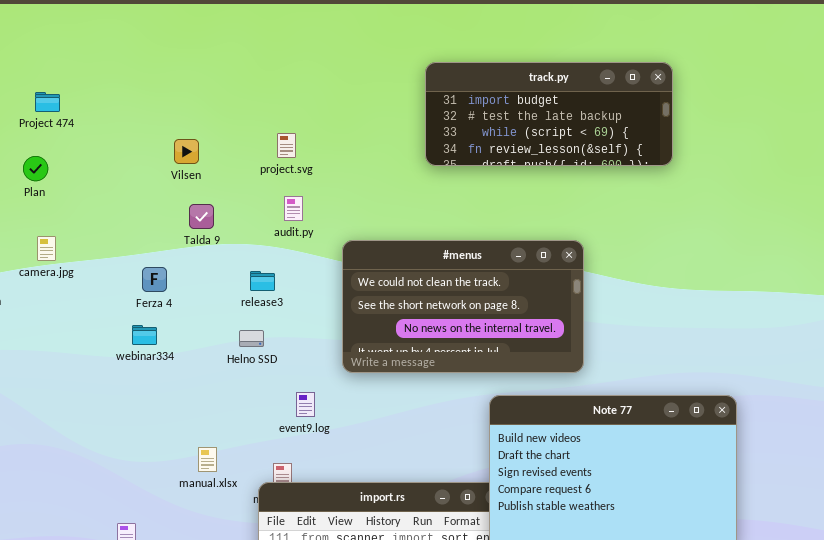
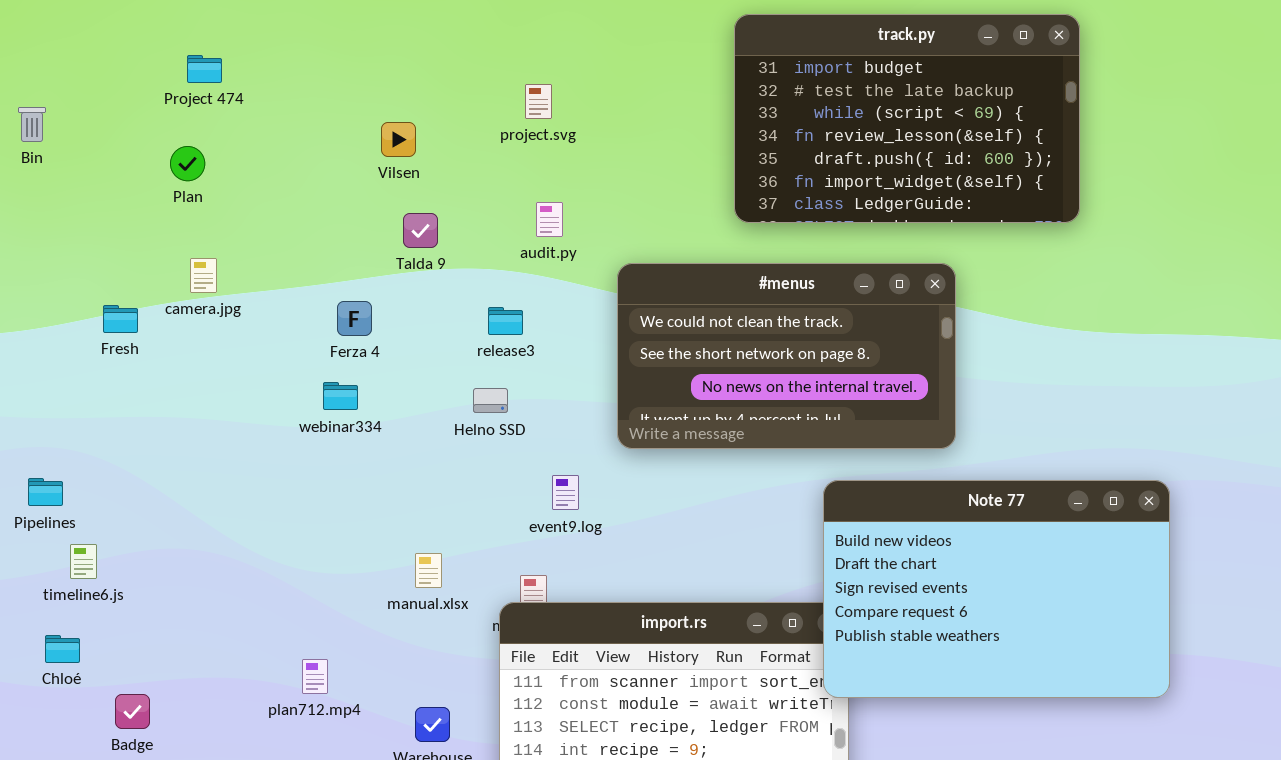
track.py: [425,62,673,166] -> [734,14,1080,223], resized
project.svg: [277,133,296,158] -> [525,84,552,119], moved

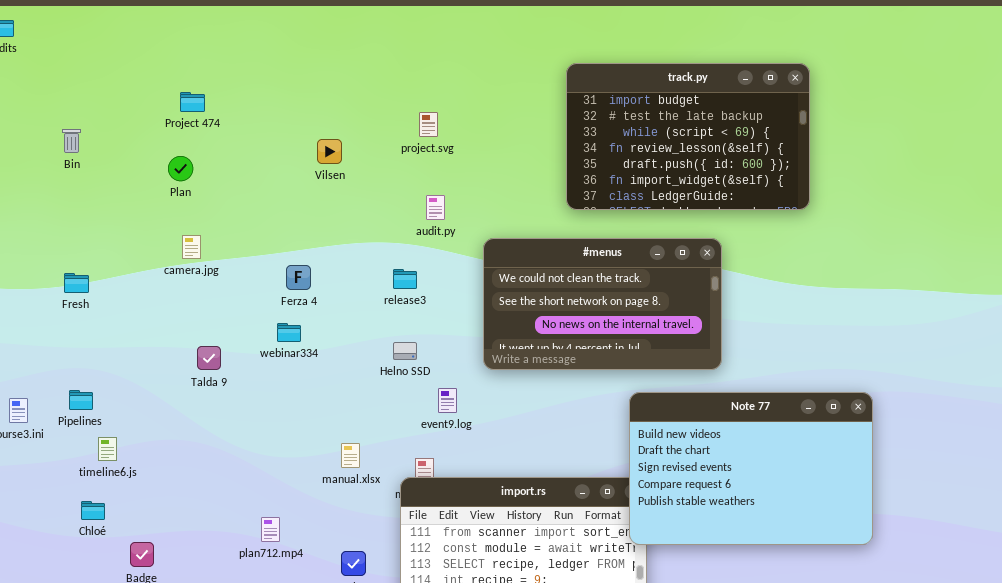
Talda 9: [403,213,438,248] -> [197,346,221,370], moved
Fresh: [103,305,138,333] -> [64,273,89,293], moved
Helno SSD: [473,388,508,413] -> [393,342,417,360], moved

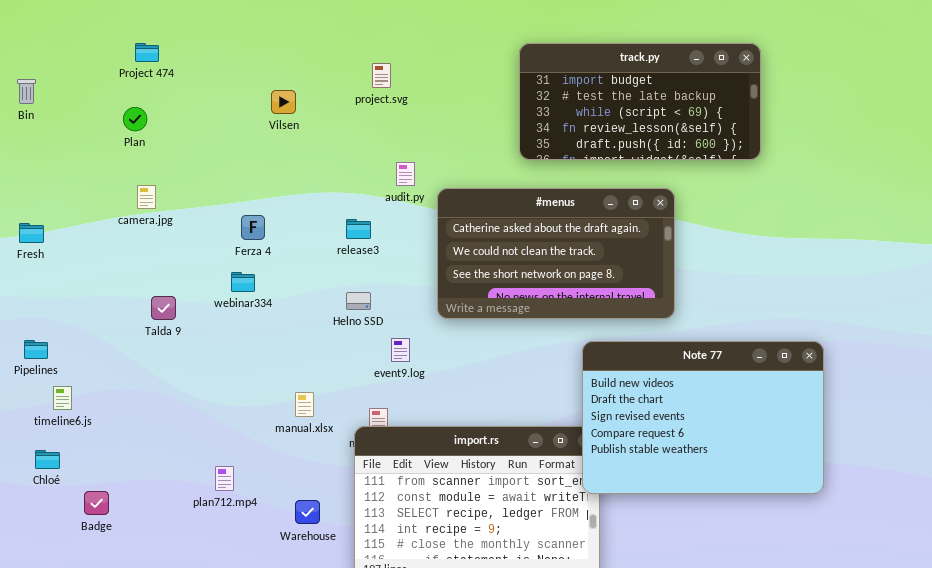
track.py: [566,63,810,210] -> [519,43,761,160], resized
audit.py: [426,195,445,220] -> [396,162,415,186], moved
#menus: [483,238,722,370] -> [437,188,675,319], scrolled up 1 row

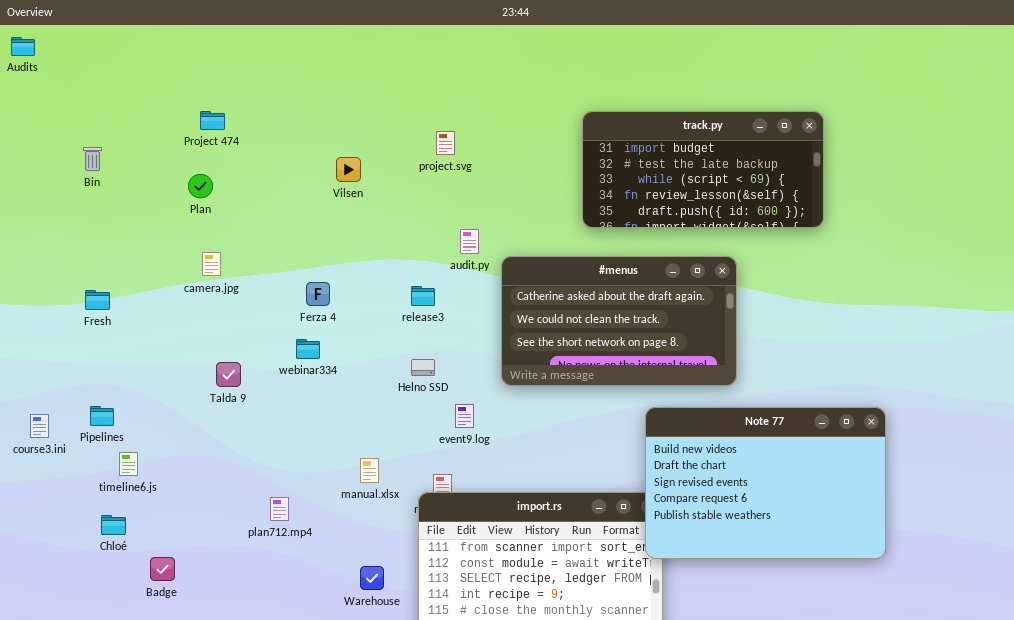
plan712.mp4: [215,466,234,491] -> [270,497,289,521], moved

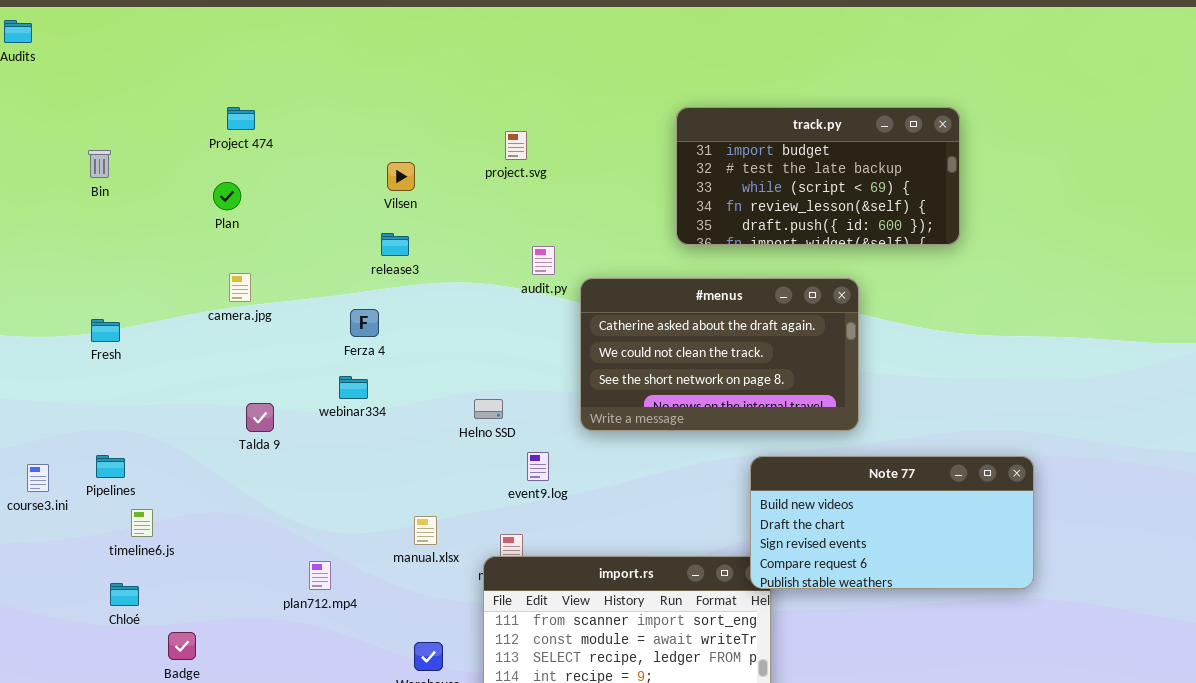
release3: [411,286,435,306] -> [381,233,409,256], moved
Note 77: [645,407,886,559] -> [750,456,1034,589], resized

